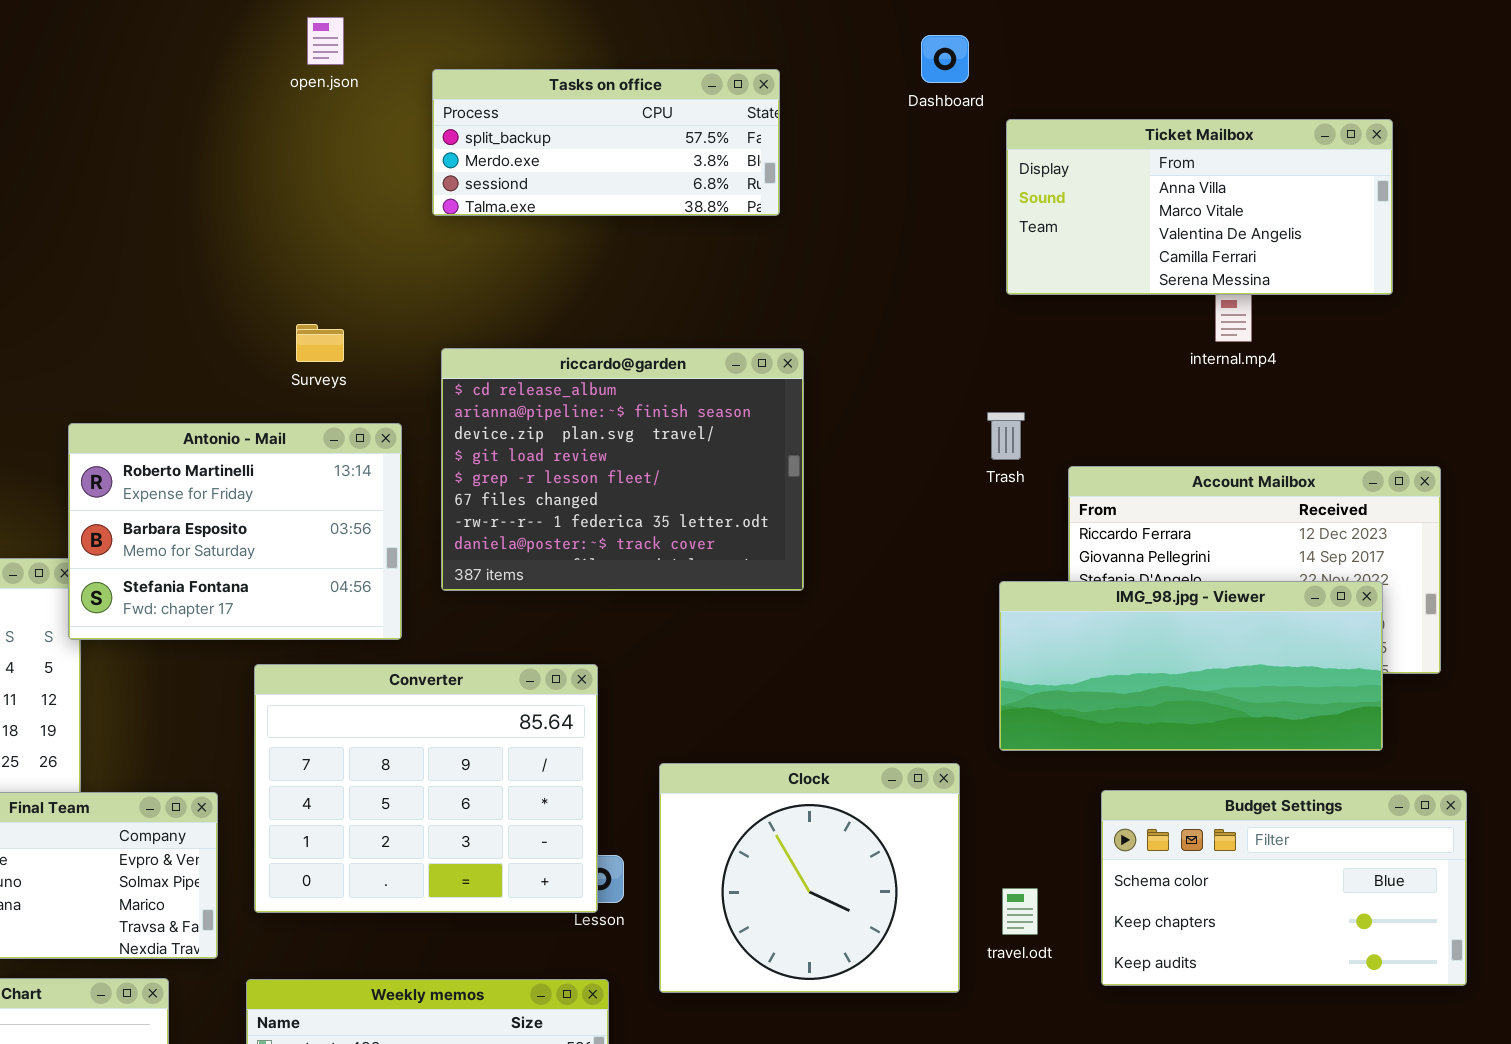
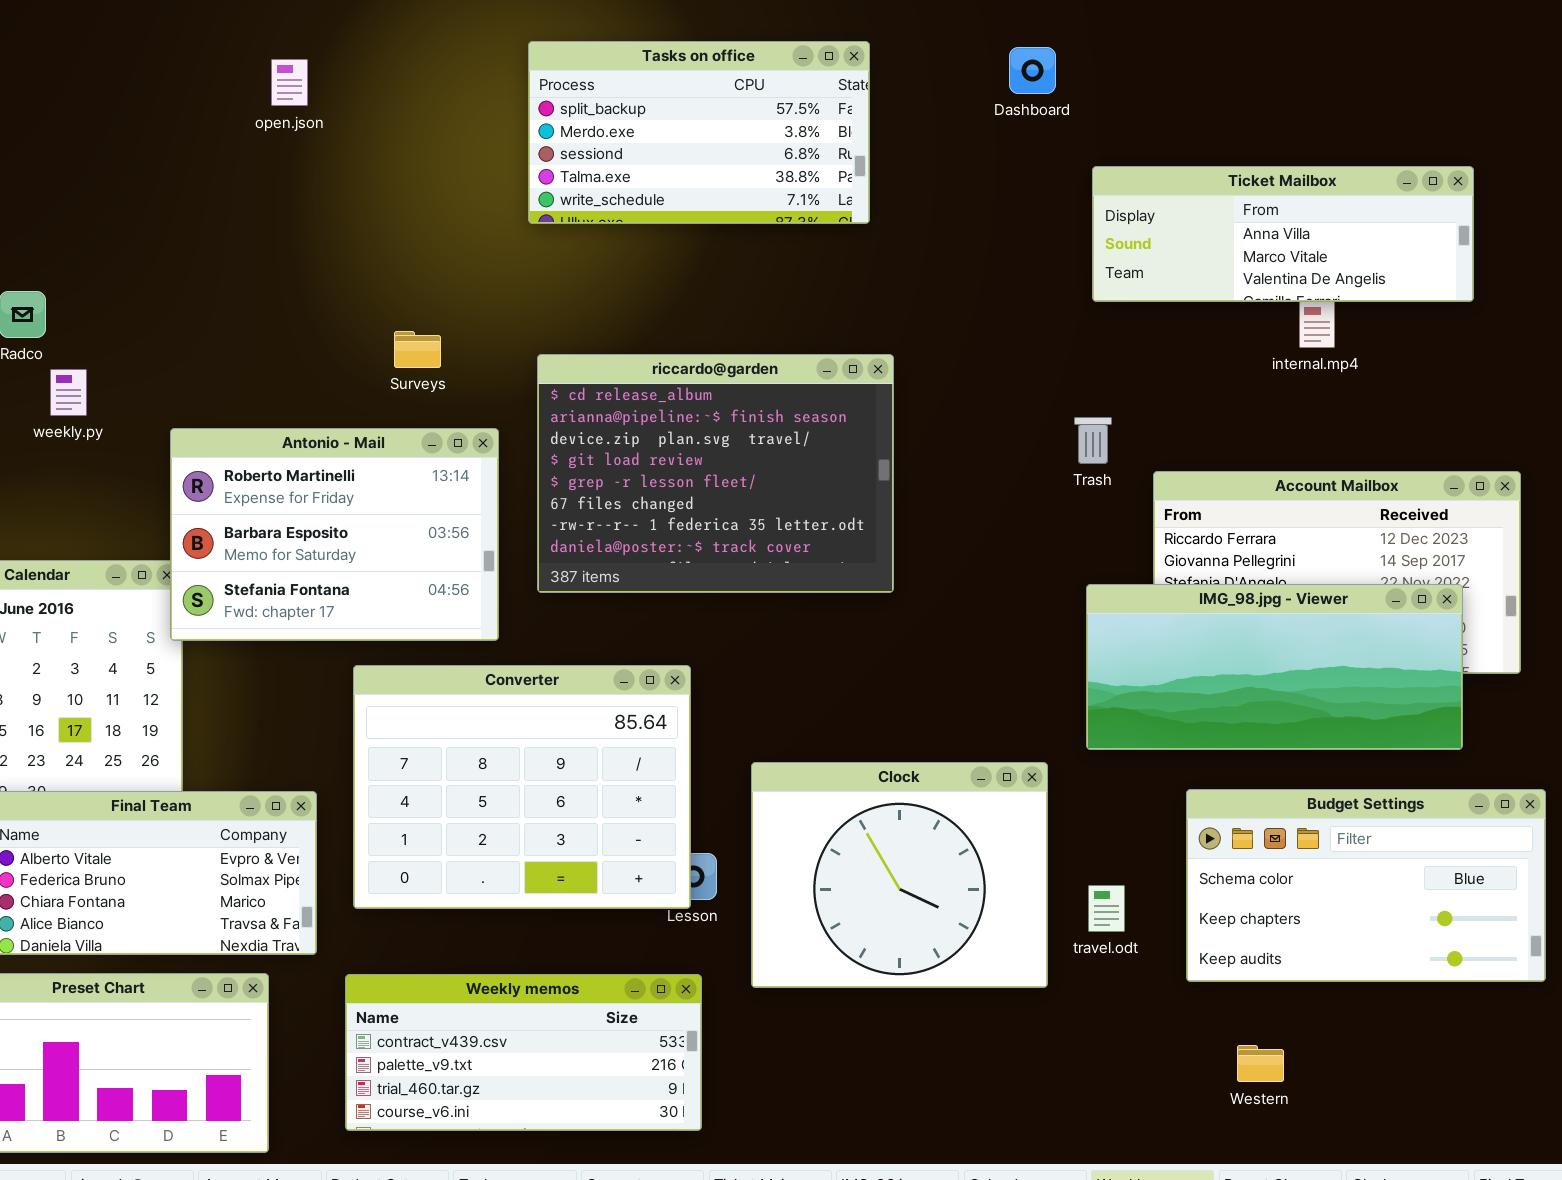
open.json: [307,17,344,65] -> [271,59,308,106], moved
Tasks on office: [432,69,780,216] -> [528,41,870,224], resized
Ticket Mailbox: [1006,119,1393,295] -> [1092,166,1474,302], resized

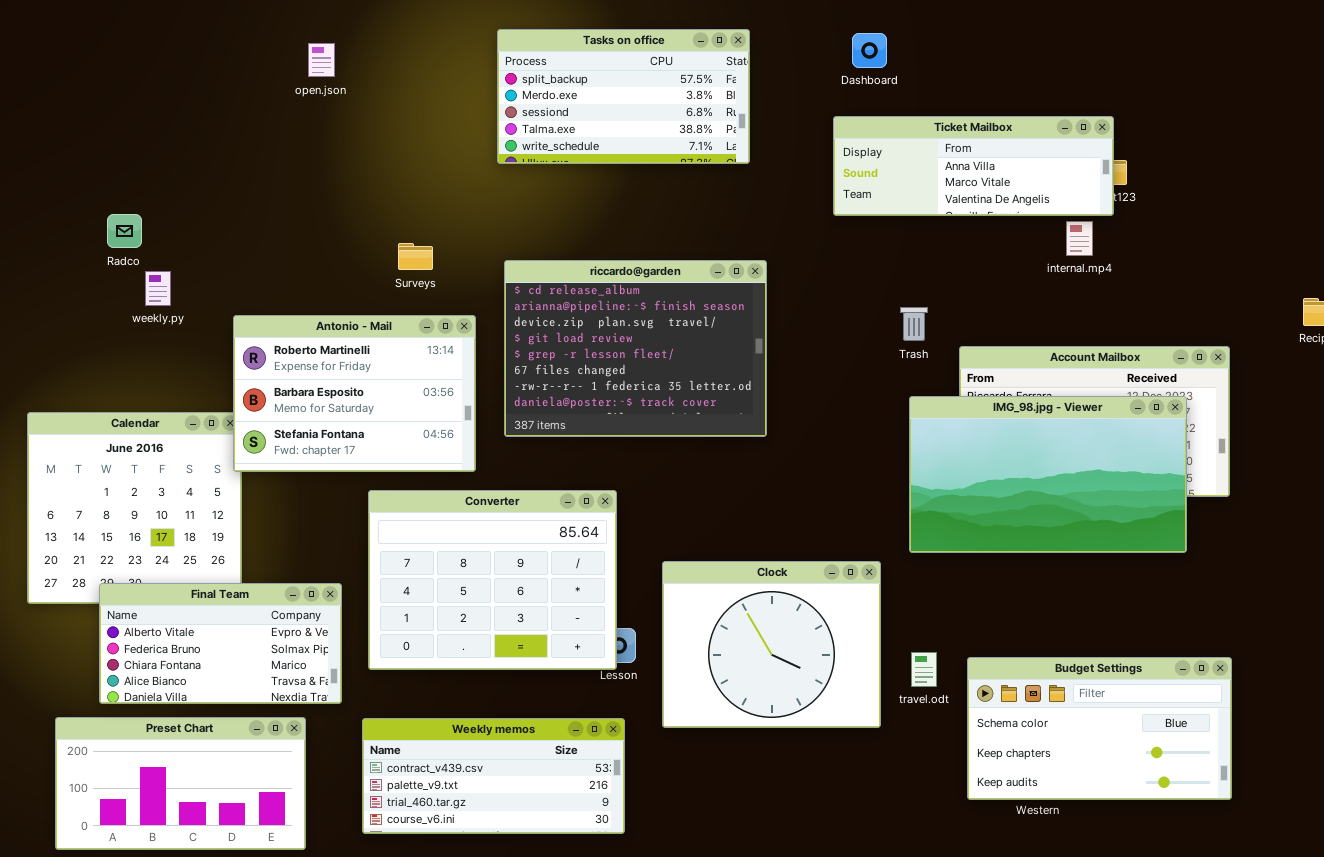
Ticket Mailbox: [1092,166,1474,302] -> [833,116,1114,216], moved
IMG_98.jpg - Viewer: [1086,584,1463,750] -> [909,396,1187,553], resized
Budget Settings: [1186,789,1546,982] -> [967,657,1232,800], moved

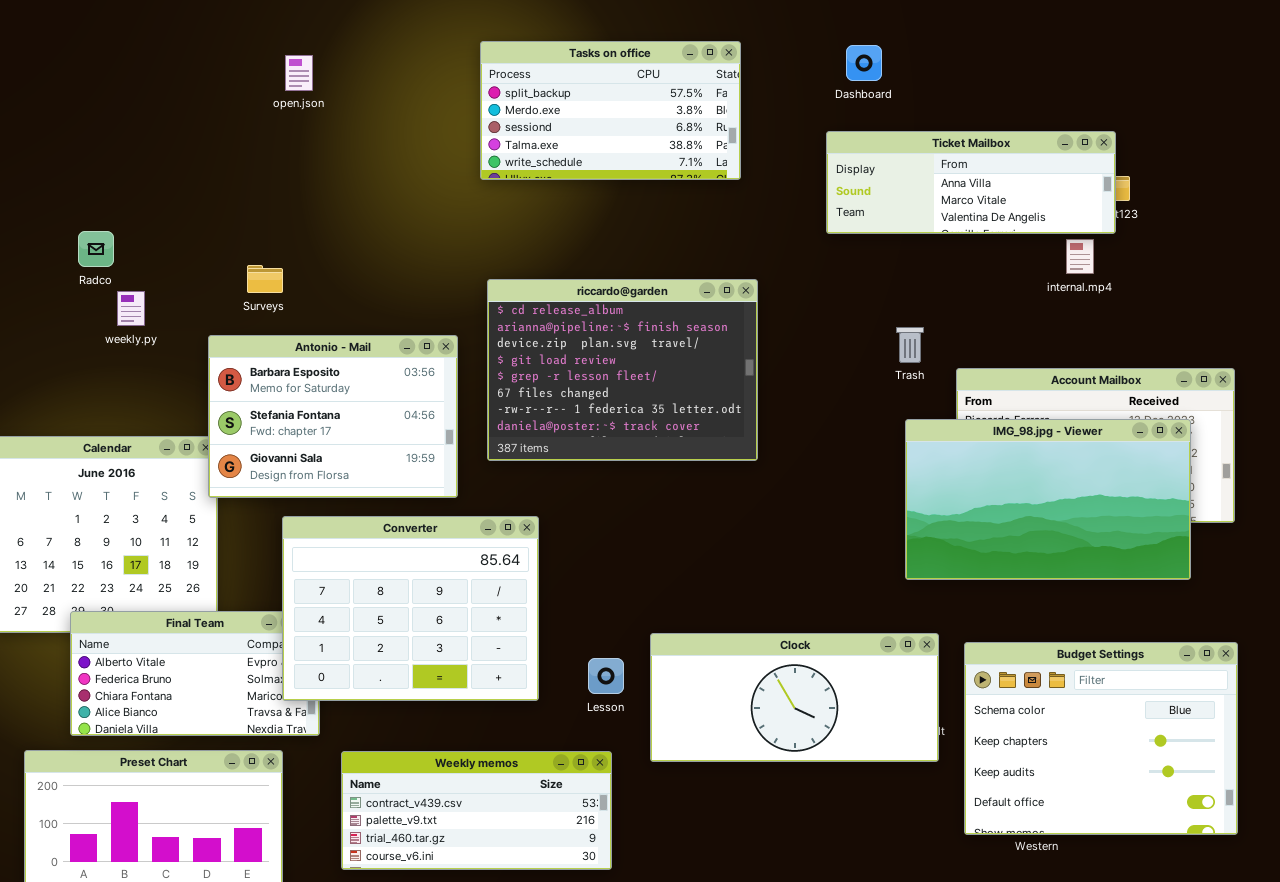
Surveys: [398,243,433,270] -> [247,265,283,293], moved
Antonio - Mail: [233,315,476,472] -> [208,335,458,498], scrolled down 1 row
Converter: [368,490,617,670] -> [282,516,539,701], moved
Clock: [662,561,881,728] -> [650,633,939,762], resized
Budget Settings: [967,657,1232,800] -> [964,642,1238,835], resized

